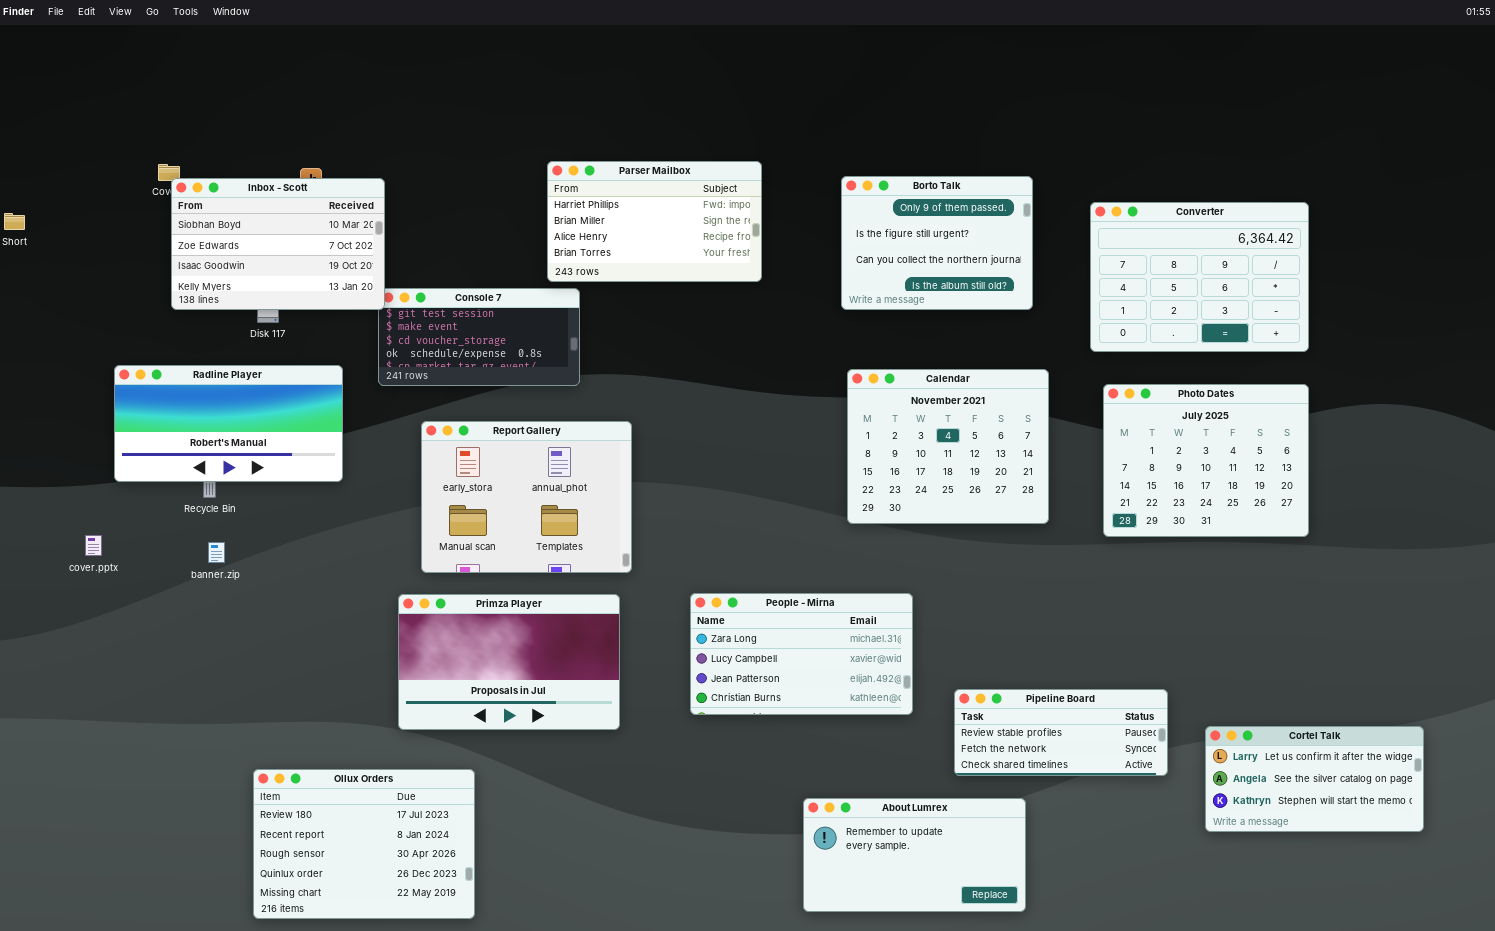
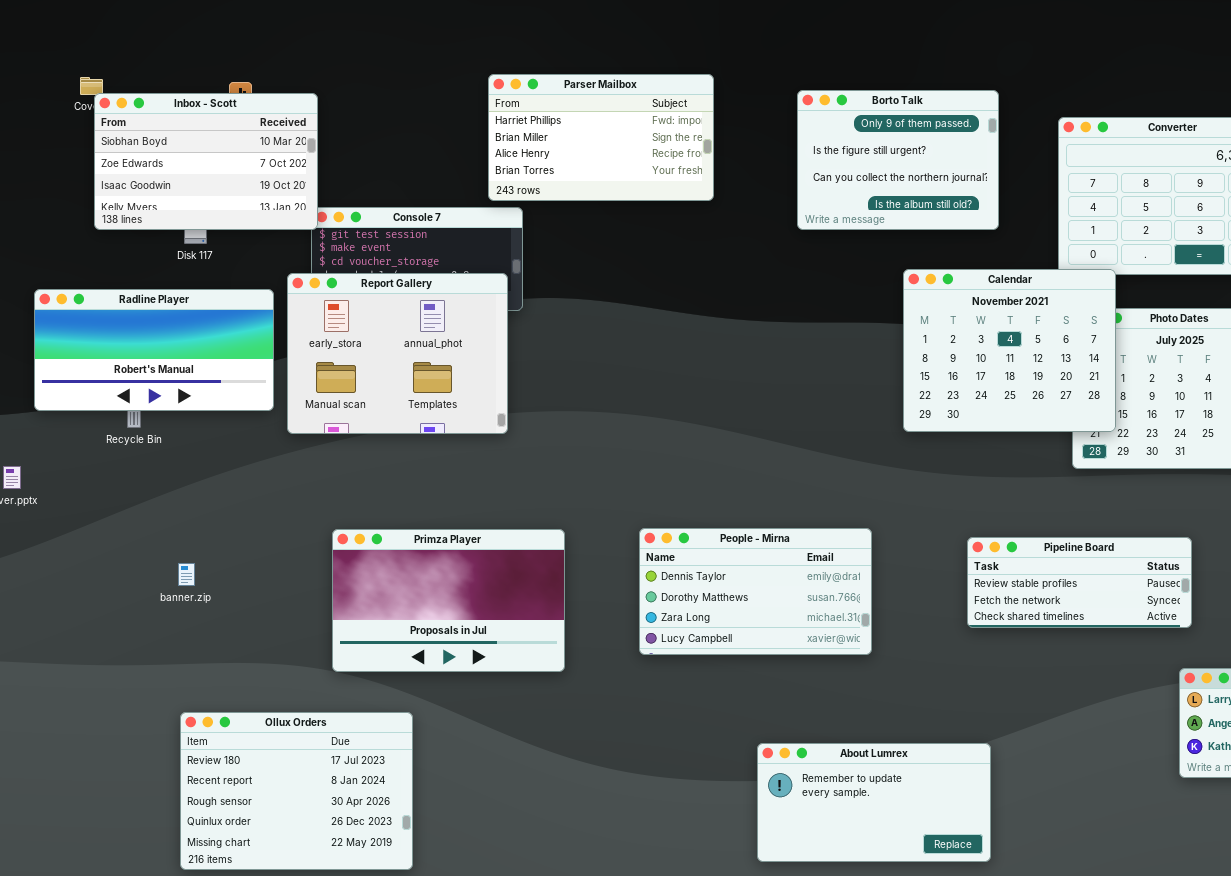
Calendar: [847,369,1049,524] -> [903,269,1116,432], moved
Report Gallery: [421,421,632,573] -> [287,273,508,434], moved
banner.zip: [208,542,225,563] -> [178,563,195,586], moved
People - Mirna: [690,593,913,715] -> [639,528,872,655], scrolled up 2 rows
Pipeline Board: [954,689,1168,776] -> [967,537,1192,628], moved

